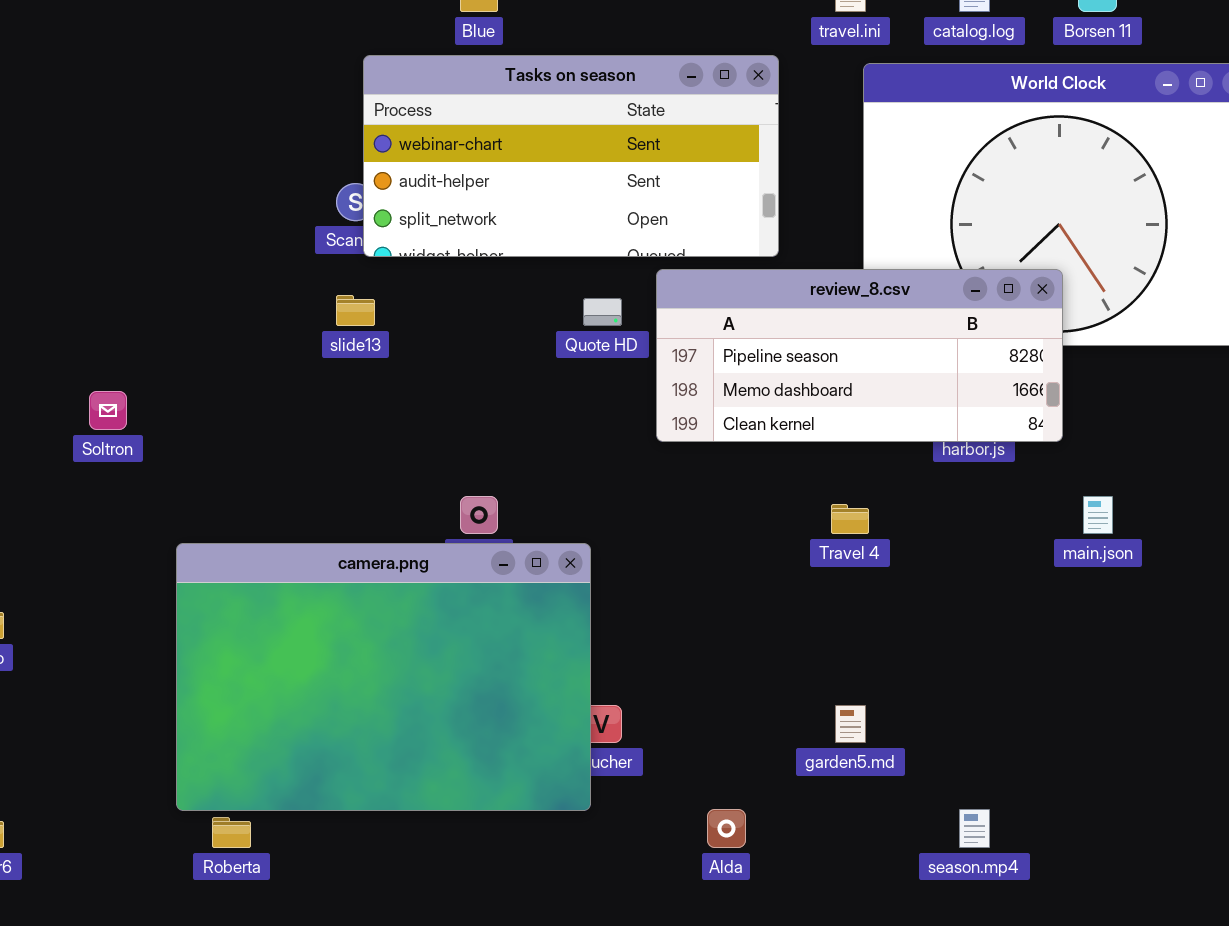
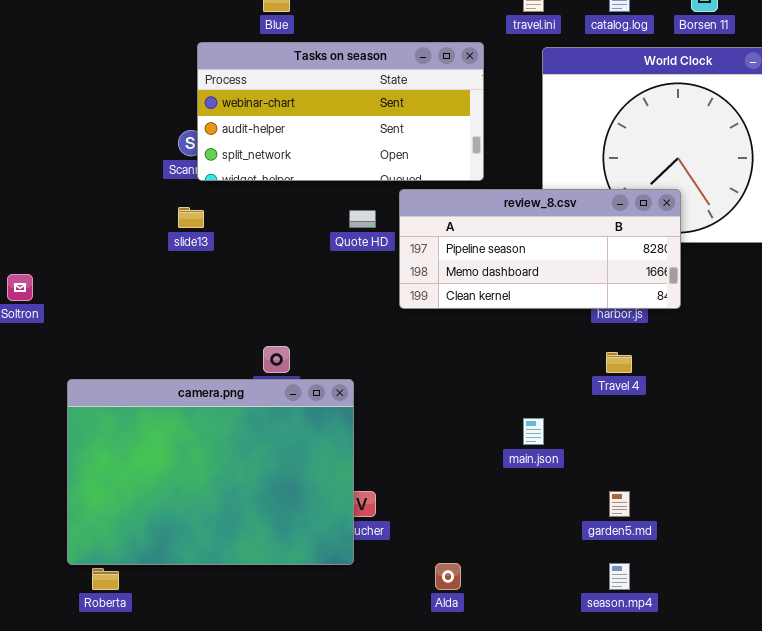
main.json: [1083,496,1113,534] -> [523,418,544,445], moved
Travel 4: [831,504,869,534] -> [606,352,632,373], moved
garden5.md: [835,705,866,743] -> [609,491,630,517], moved

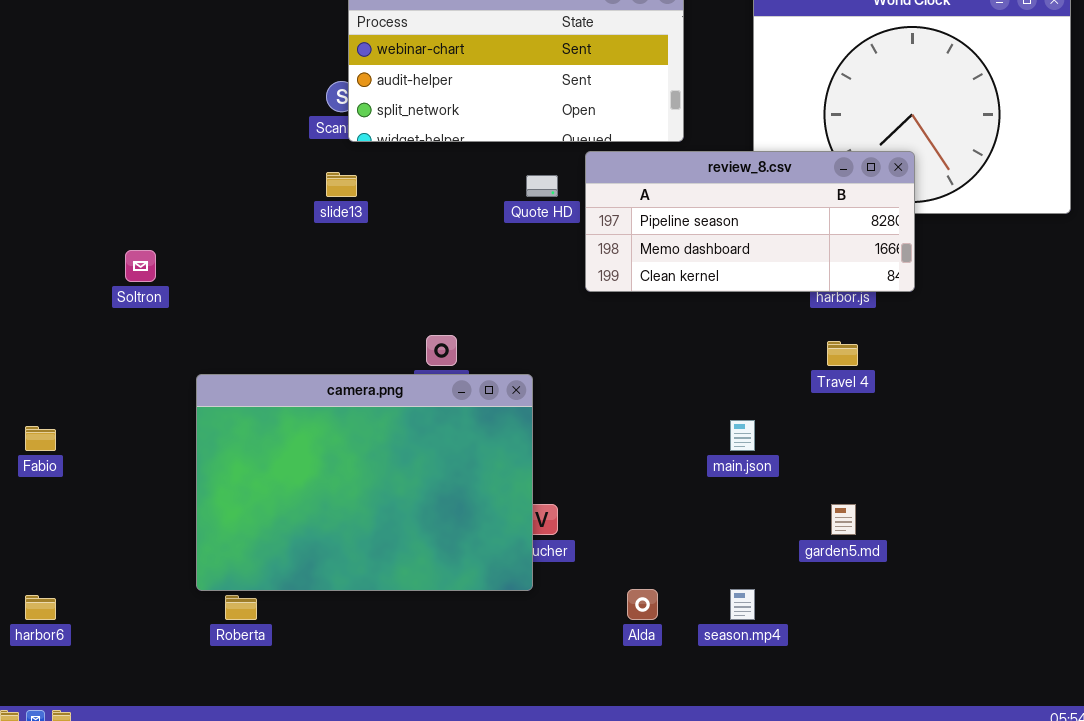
season.mp4: [609,563,630,590] -> [730,589,755,620], moved

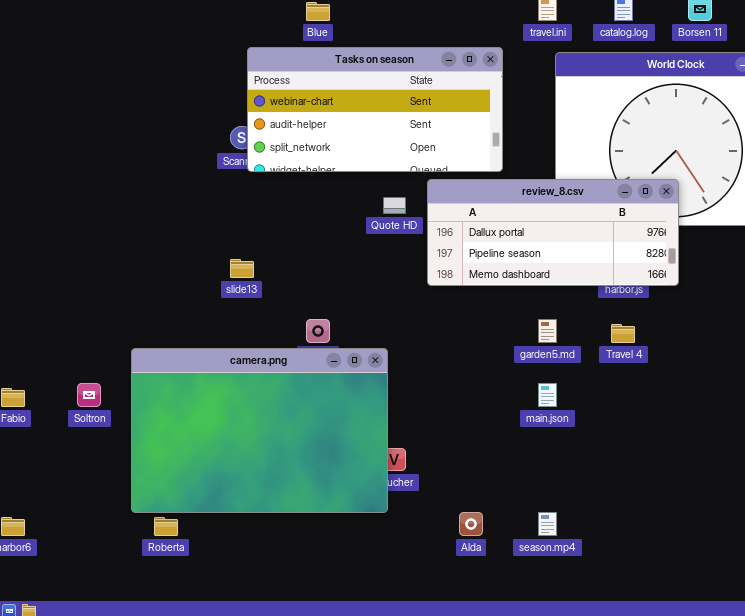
review_8.csv: [585,151,915,292] -> [427,179,679,286], scrolled up 1 row
slide13: [326,172,357,197] -> [230,259,254,278], moved
Soltron: [125,250,156,282] -> [77,383,101,407], moved
garden5.md: [831,504,856,535] -> [538,319,557,343], moved

